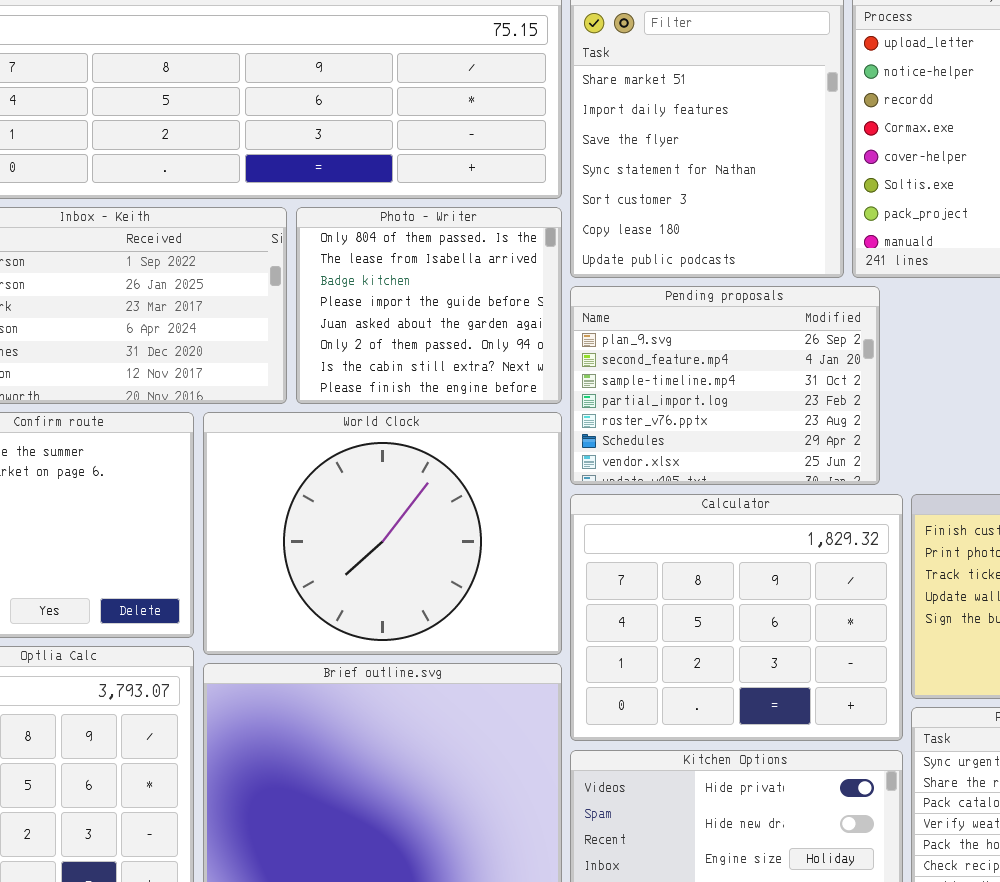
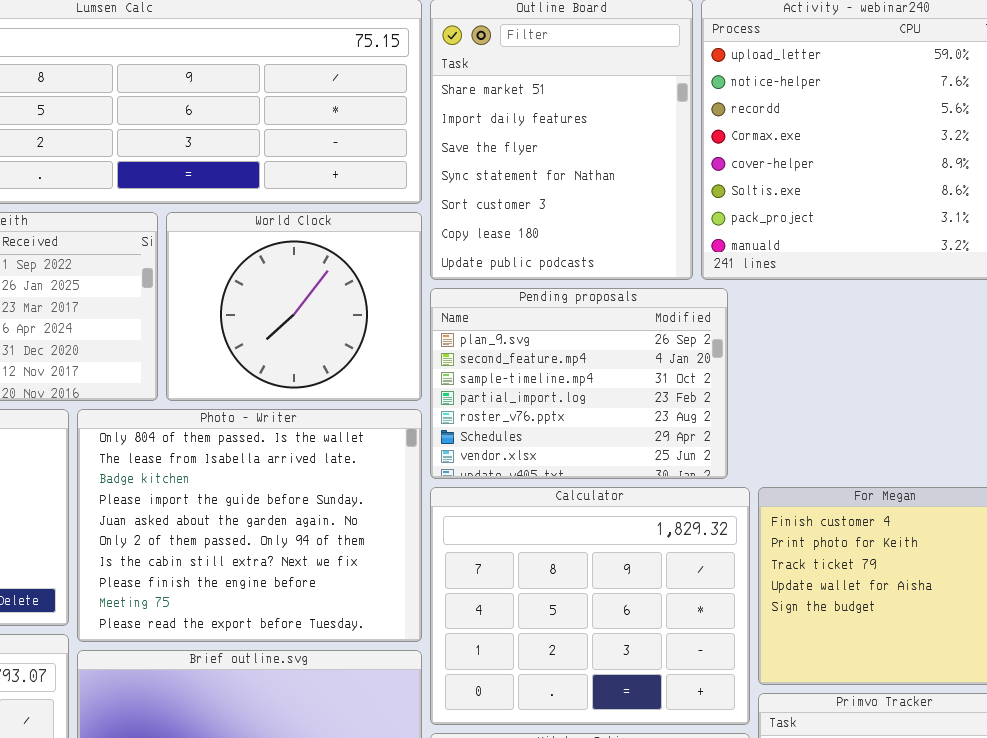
Photo - Writer: [296,207,562,404] -> [77,409,422,642], moved, resized
World Clock: [203,412,562,655] -> [166,212,422,401], moved, resized

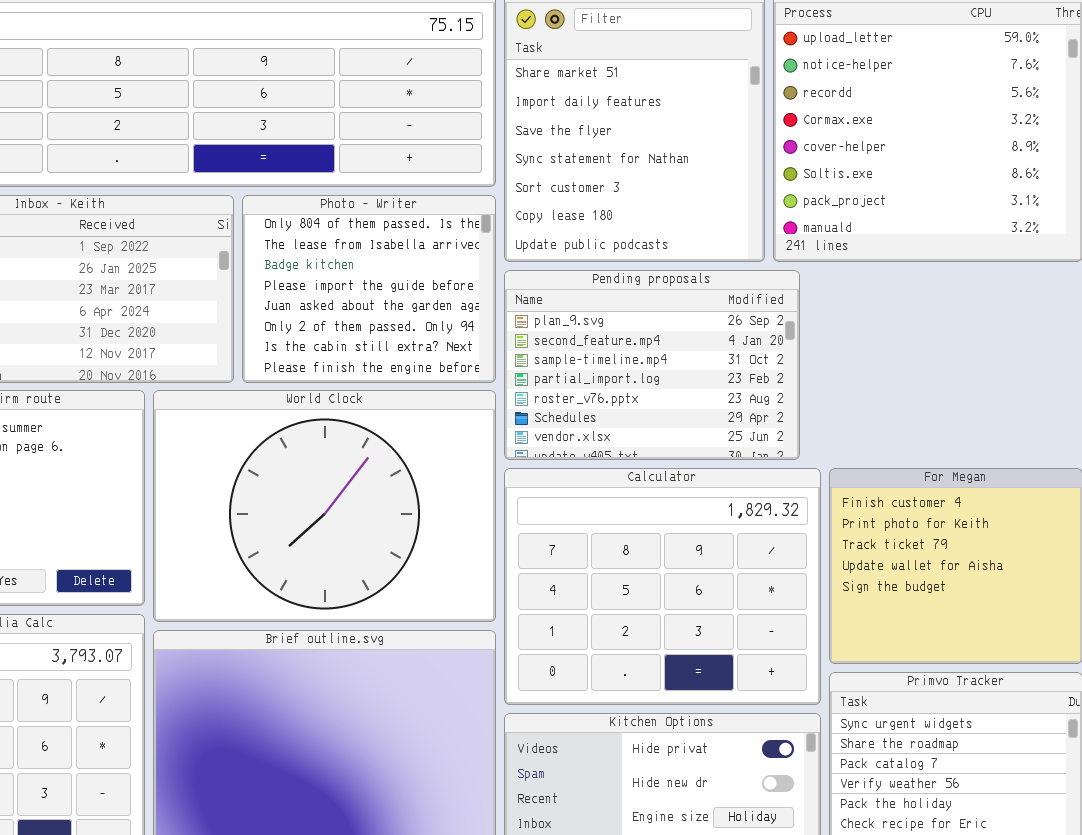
World Clock: [166,212,422,401] -> [153,390,496,622], moved, resized
Photo - Writer: [77,409,422,642] -> [242,195,496,383], moved, resized

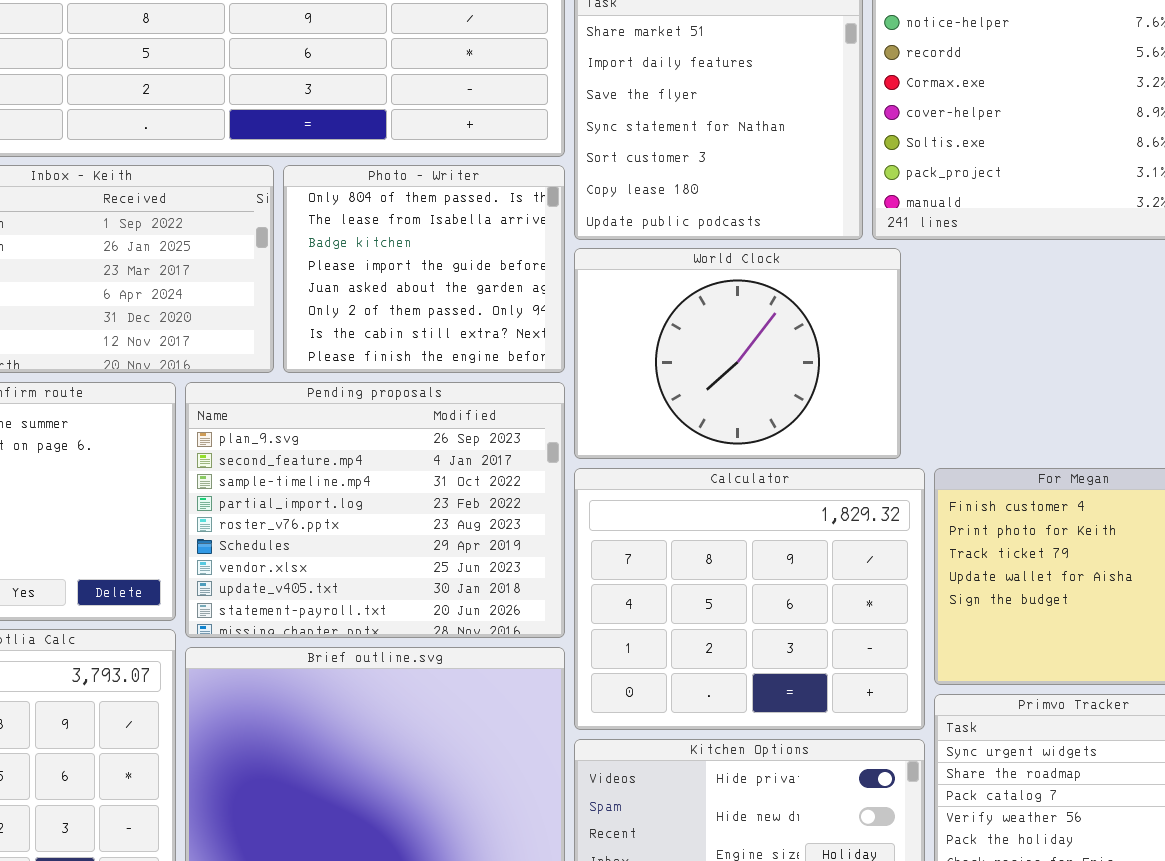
Pending proposals: [504,270,800,460] -> [185,382,565,638], moved, resized
World Clock: [153,390,496,622] -> [574,248,901,459], moved, resized

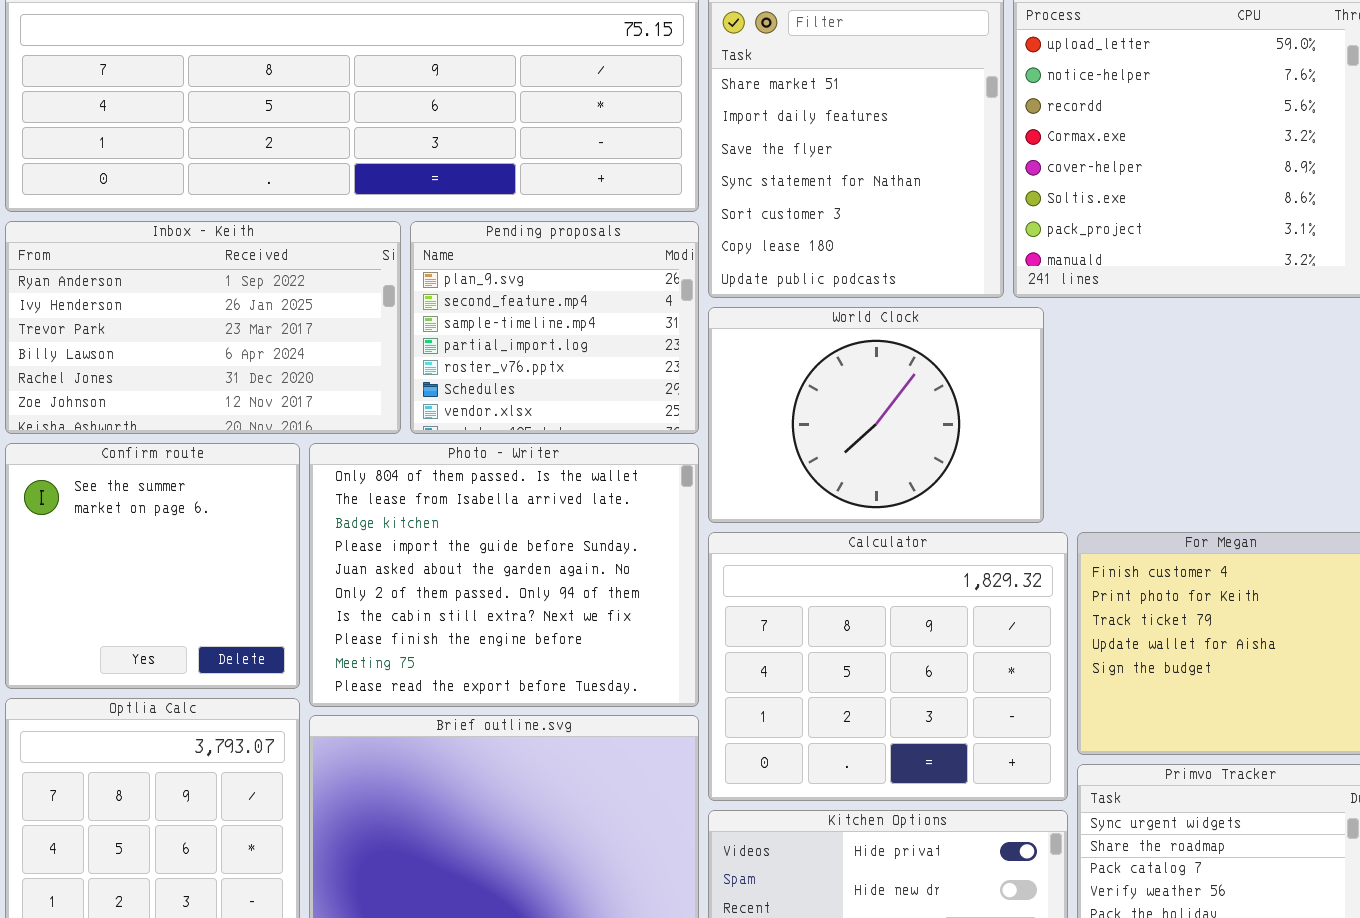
Photo - Writer: [283,165,565,373] -> [309,443,699,707], moved, resized
Pending proposals: [185,382,565,638] -> [410,221,699,434], moved, resized

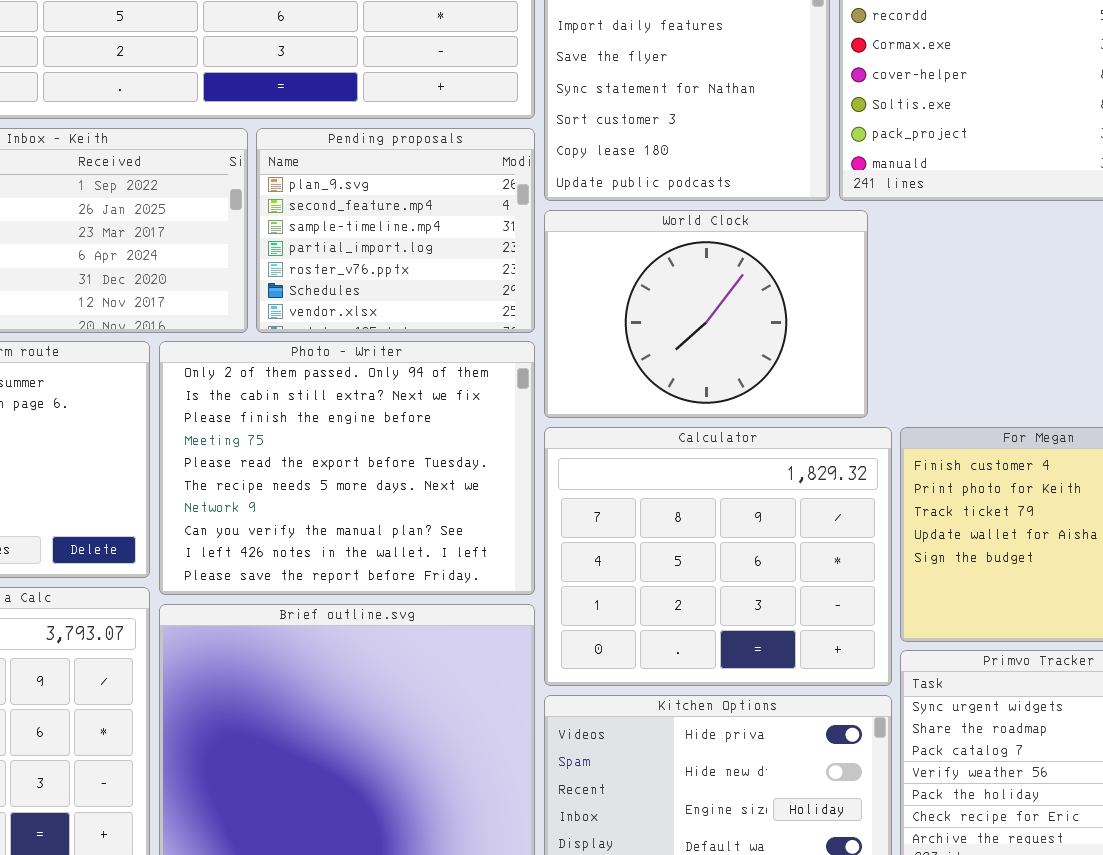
Photo - Writer: [309,443,699,707] -> [159,341,535,595], scrolled down 5 rows

